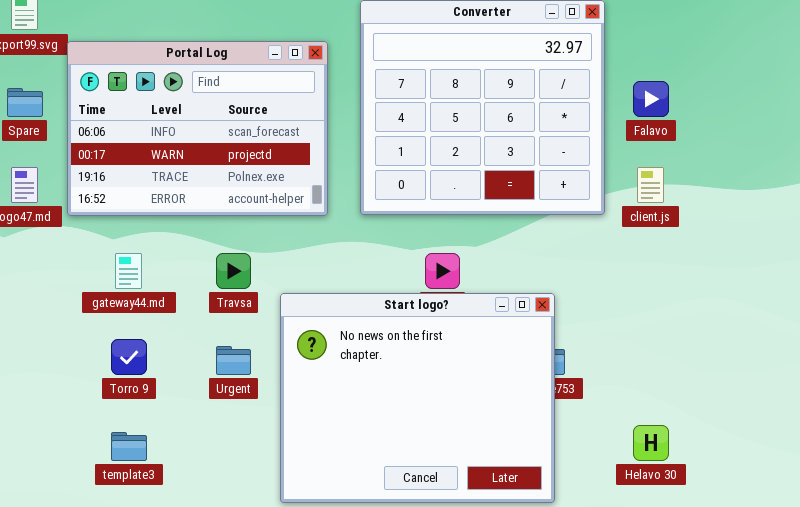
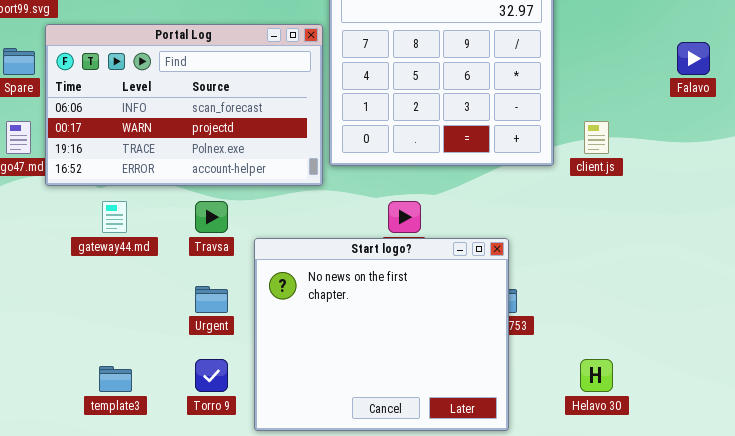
Portal Log: [67,41,328,216] -> [45,24,323,186], moved, resized
Falavo: [633,81,669,117] -> [677,42,710,75], moved
Torro 9: [111,339,147,375] -> [195,359,228,392], moved

